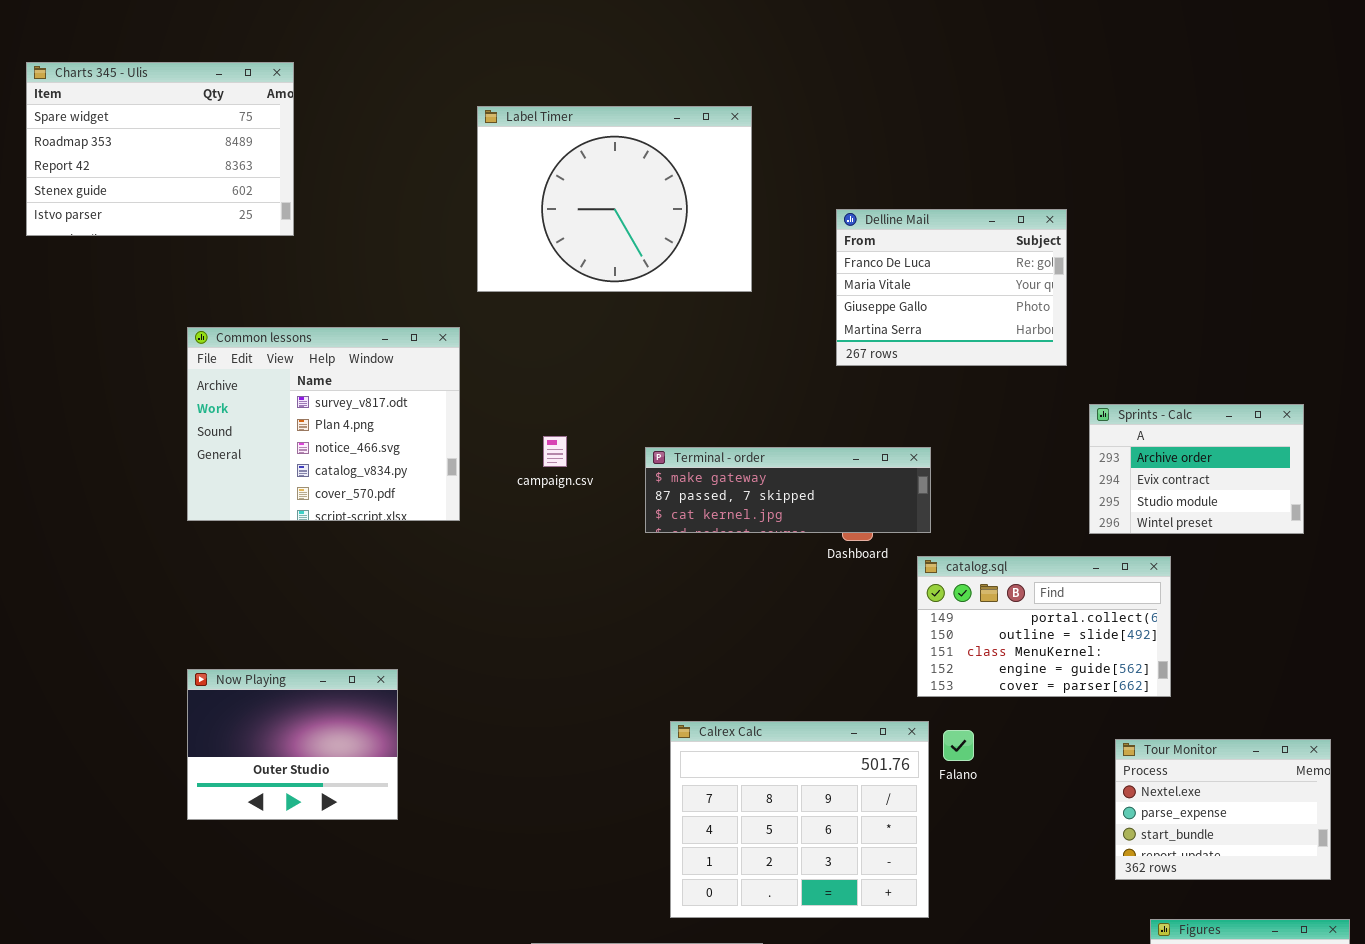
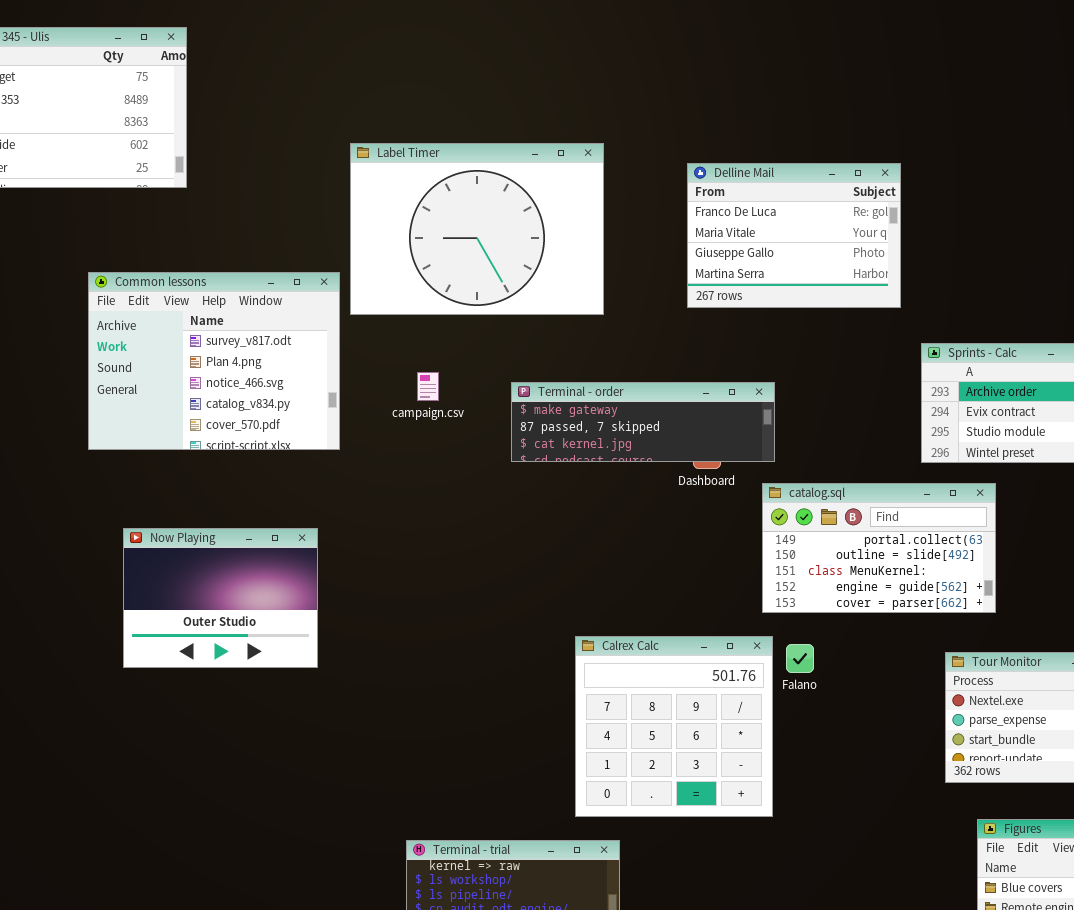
Label Timer: [477,106,752,292] -> [350,143,604,315], moved
Now Playing: [187,669,398,820] -> [123,528,318,668], moved
Calrex Calc: [670,721,929,918] -> [575,636,773,817], resized

